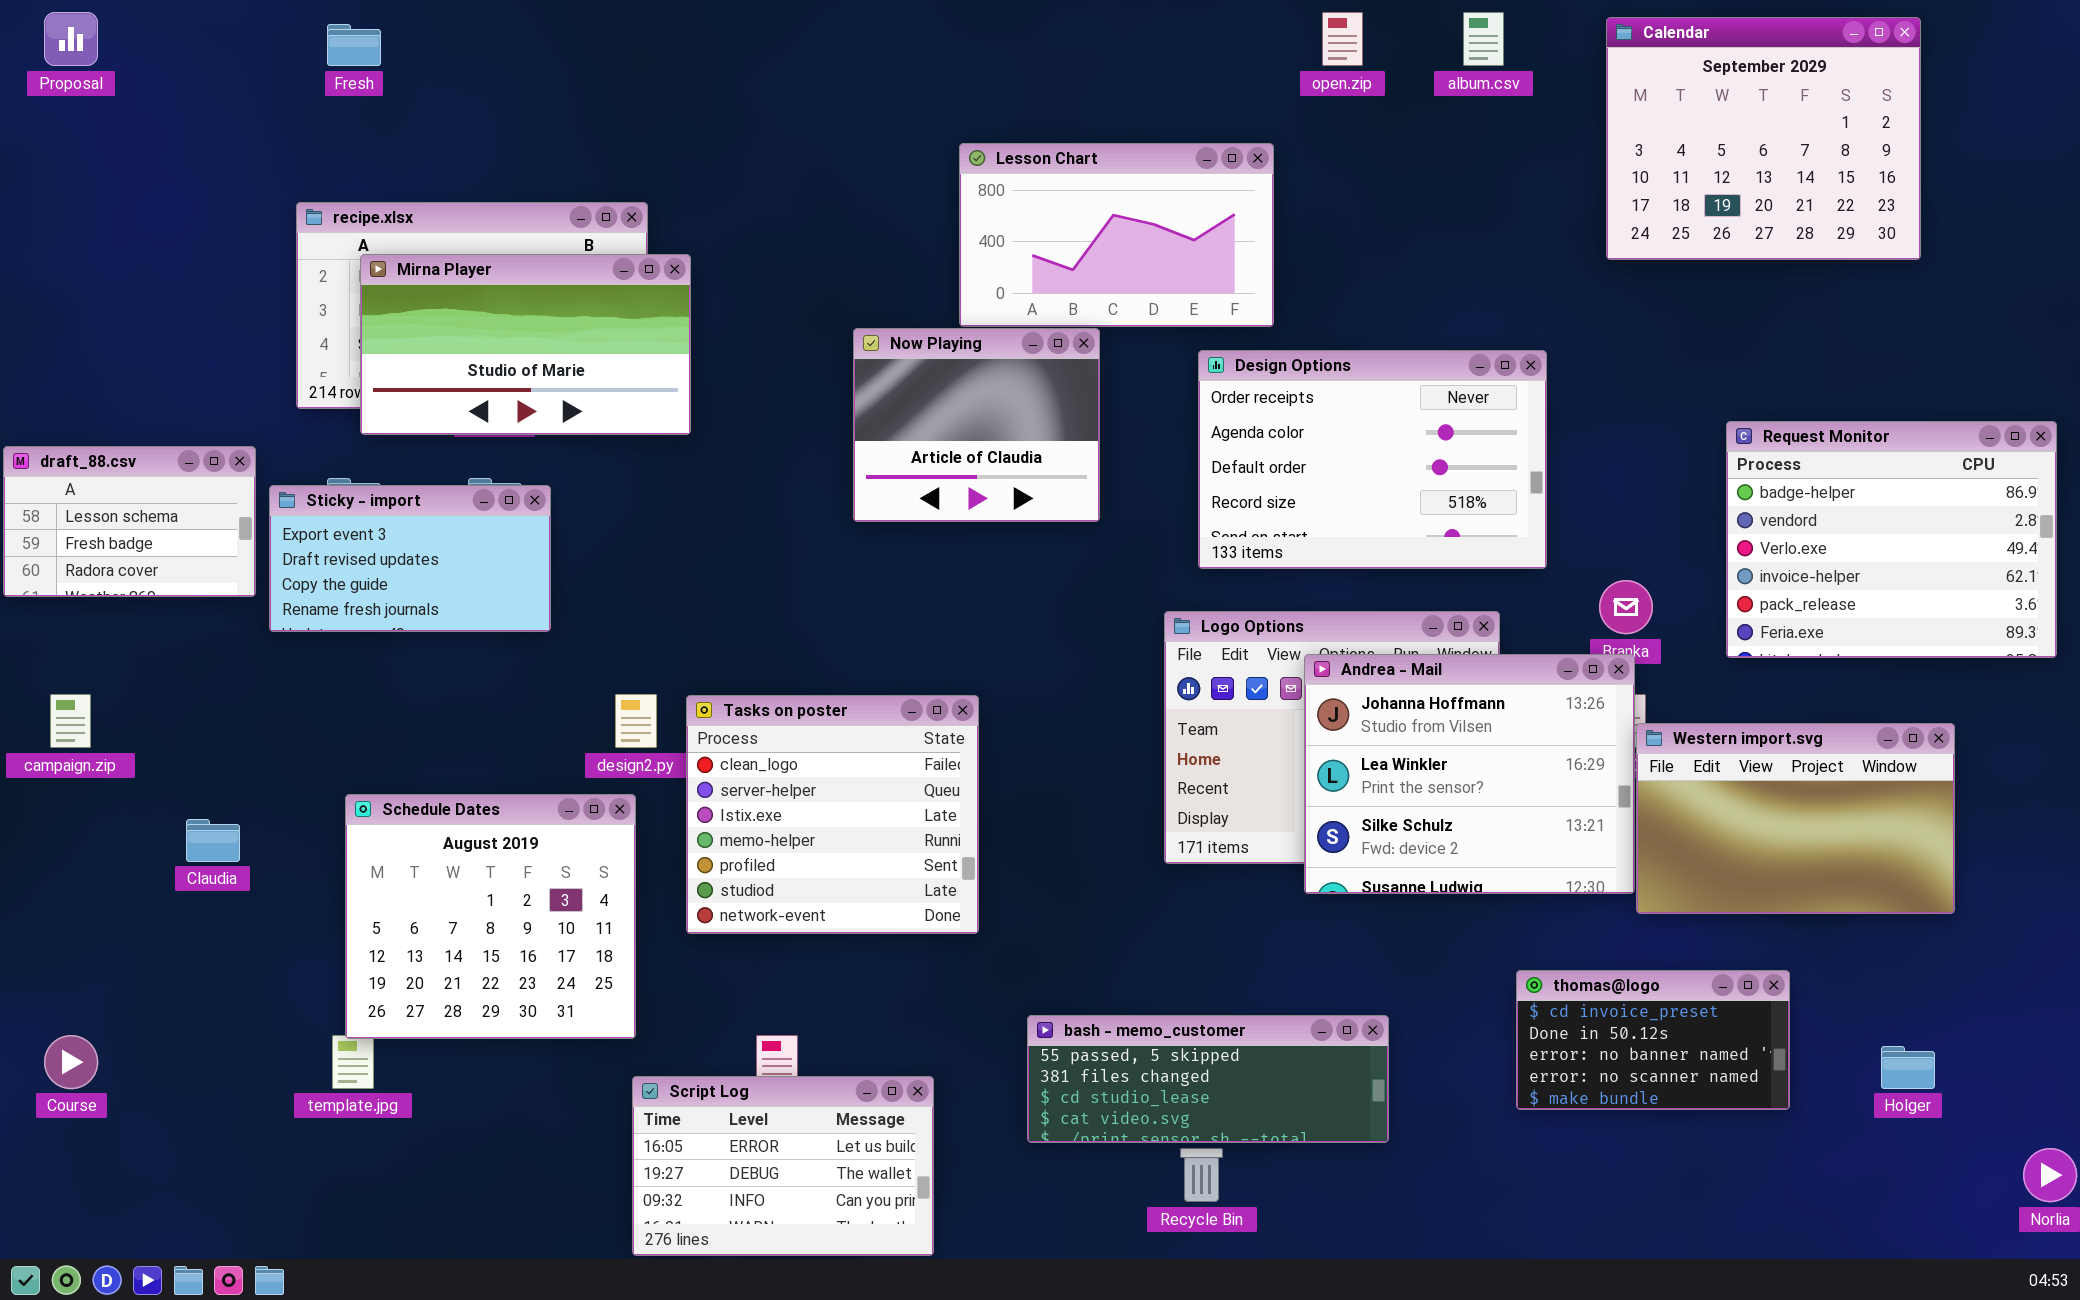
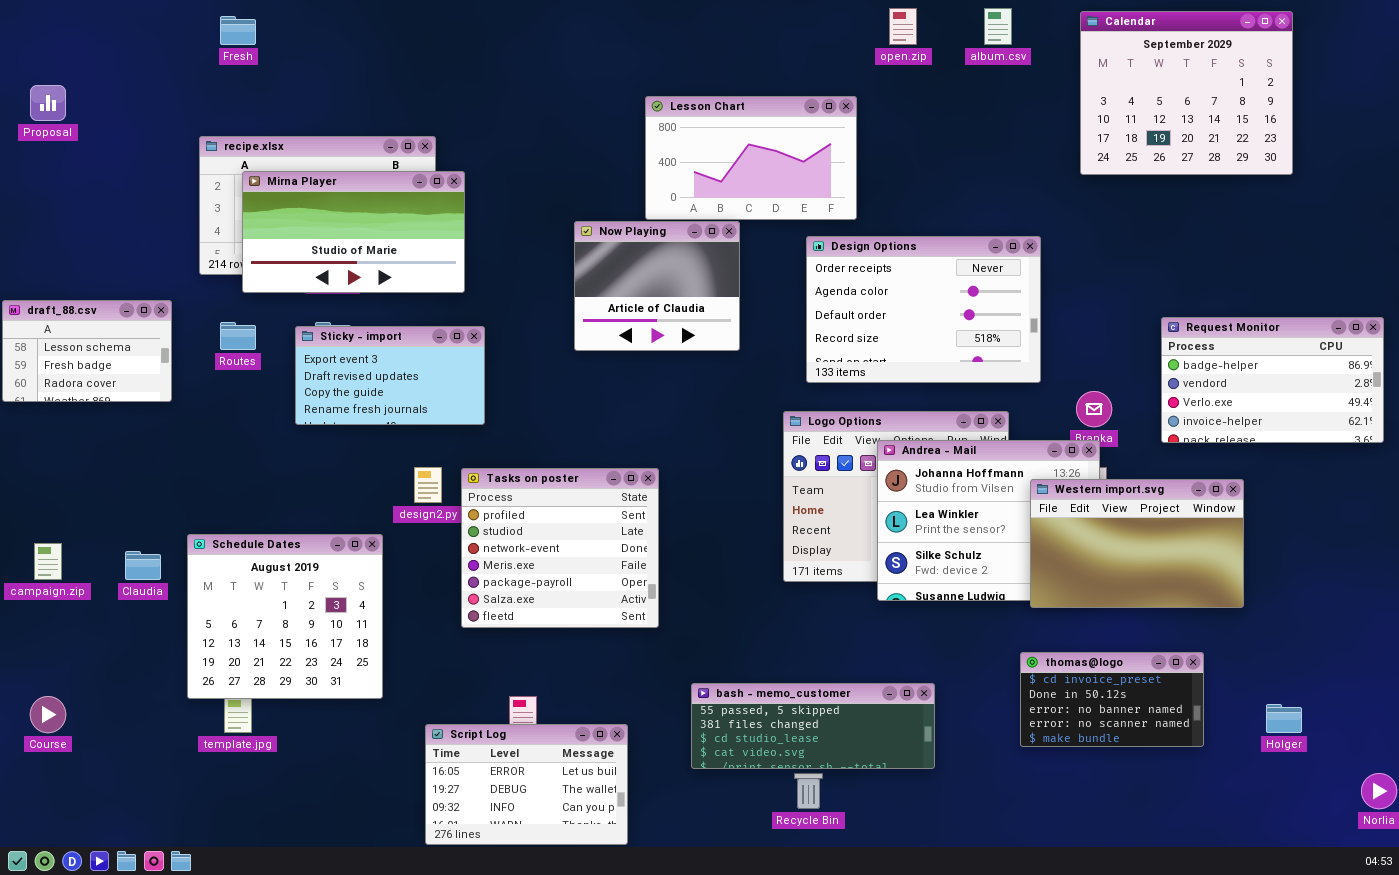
Proposal: [44,12,98,66] -> [30,85,66,121], moved
Request Monitor: [1726,421,2057,658] -> [1161,317,1384,443], resized
Sticky - import: [269,485,551,632] -> [295,326,485,425], moved
campaign.zip: [50,694,91,748] -> [34,543,62,580], moved
Tasks on poster: [686,695,979,934] -> [461,468,659,628], scrolled down 4 rows
Western import.svg: [1636,723,1955,914] -> [1030,479,1244,608], moved
Schedule Dates: [345,794,636,1039] -> [187,534,383,699], moved

